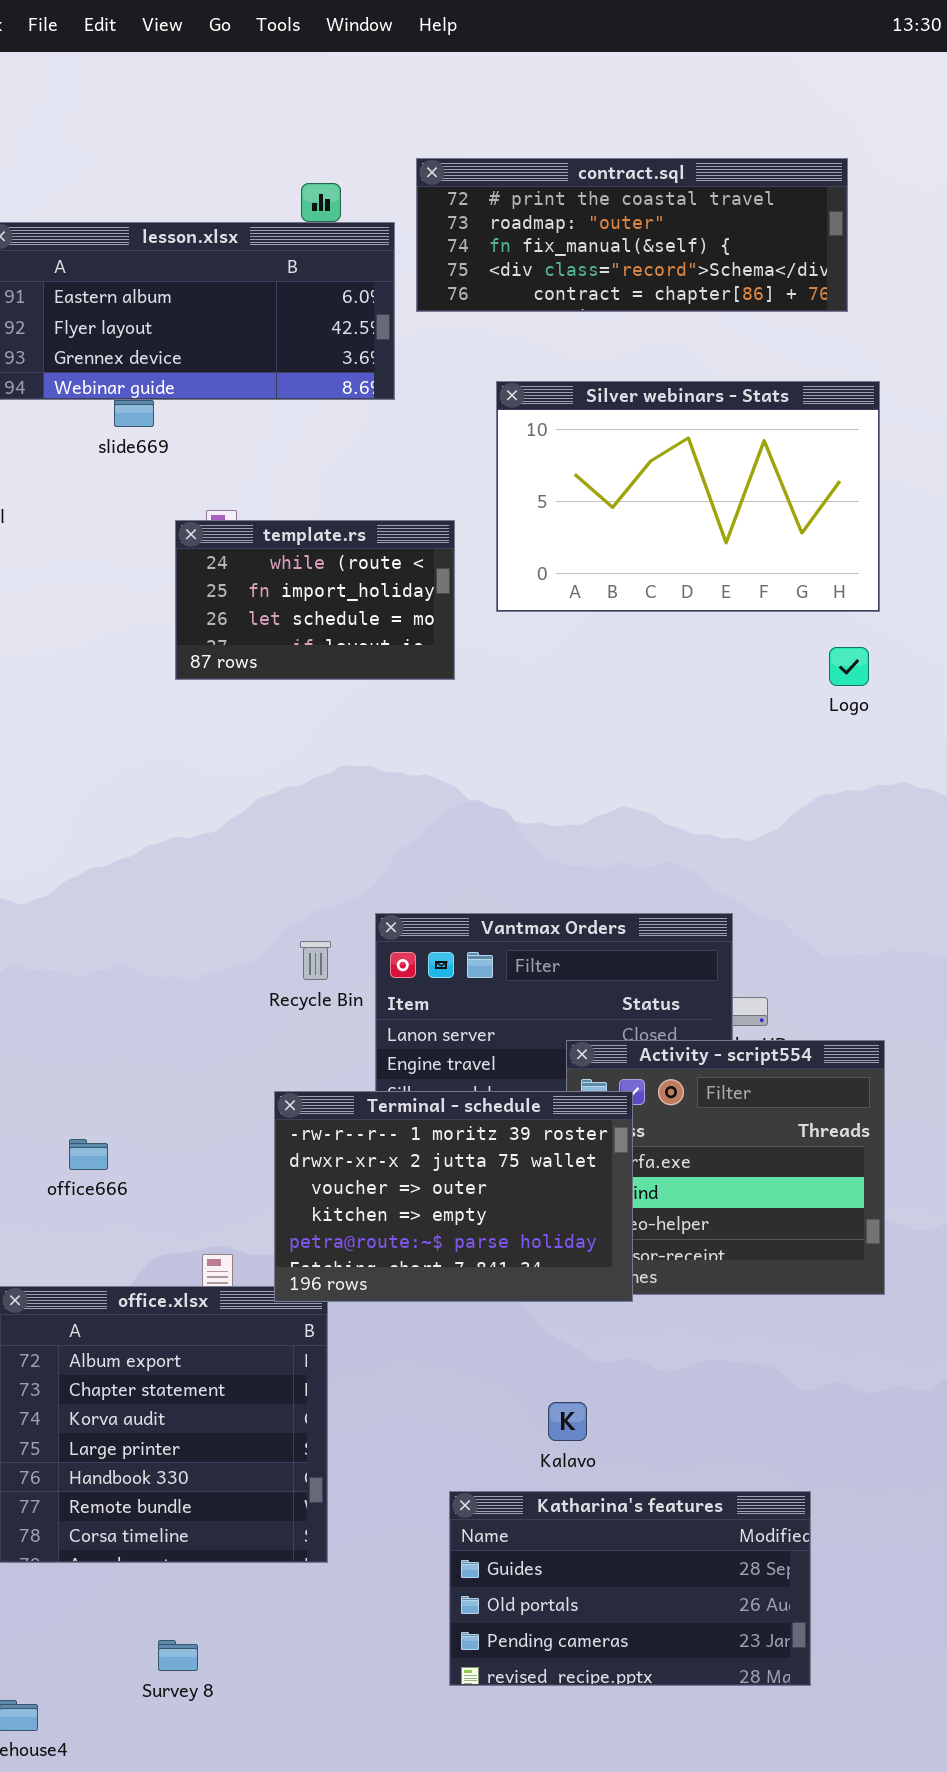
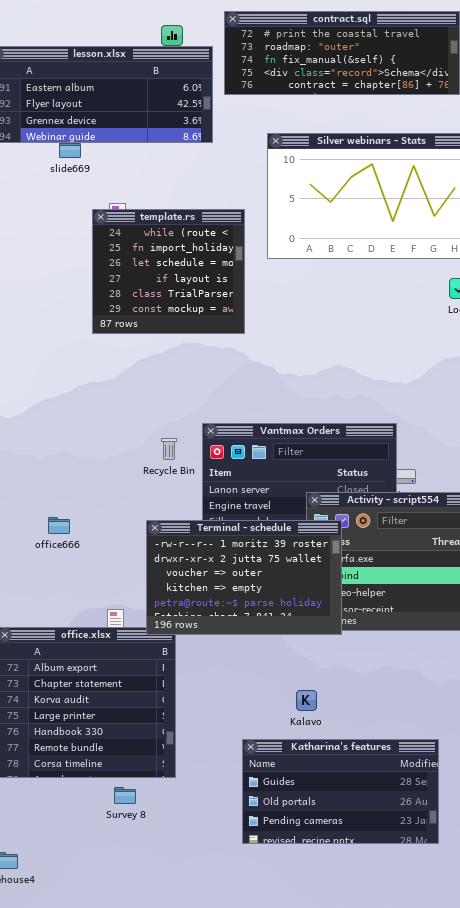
template.rs: [175,520,455,680] -> [92,209,245,334], resized
office666: [69,1139,108,1170] -> [48,517,70,534], moved
Survey 8: [158,1640,198,1671] -> [114,787,136,804], moved

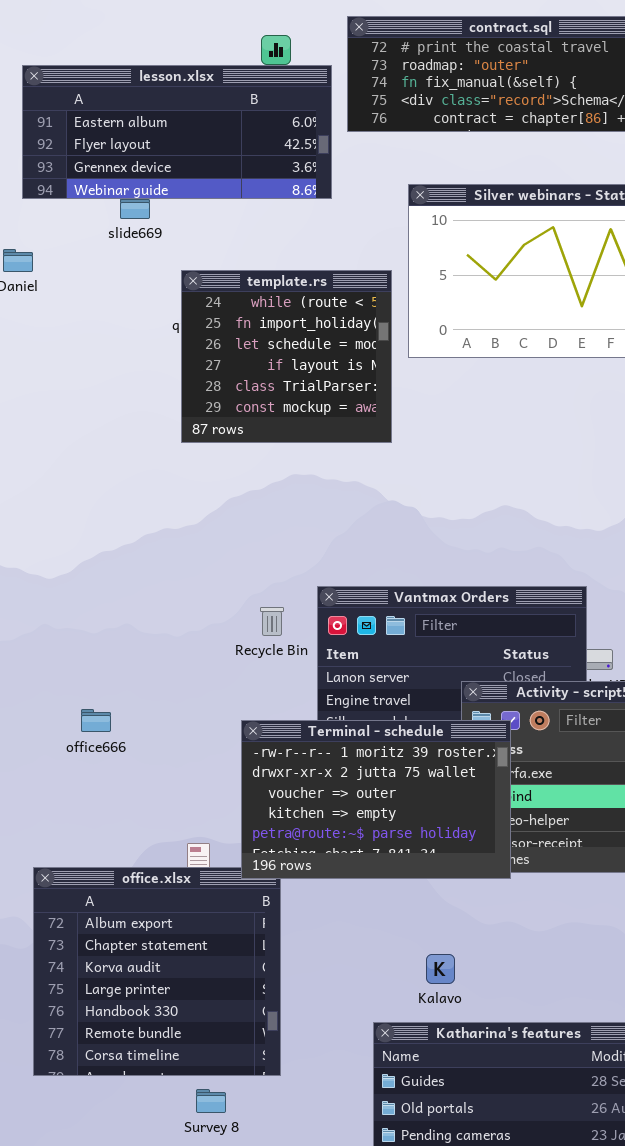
template.rs: [92,209,245,334] -> [181,270,392,443], moved
office666: [48,517,70,534] -> [81,709,111,732], moved
Kalavo: [296,690,317,711] -> [426,954,455,984], moved

